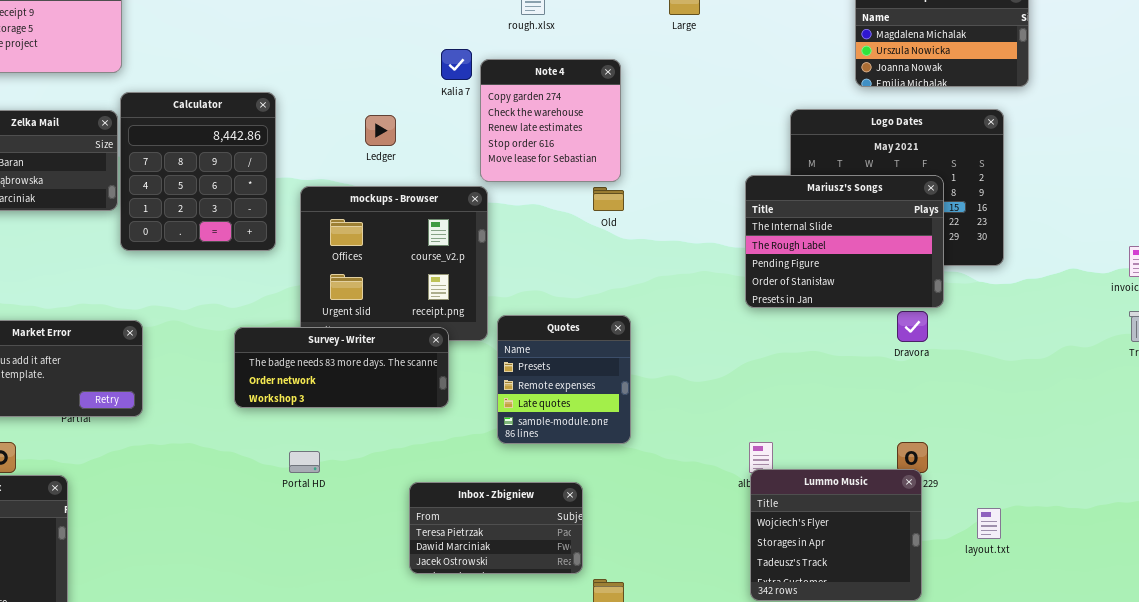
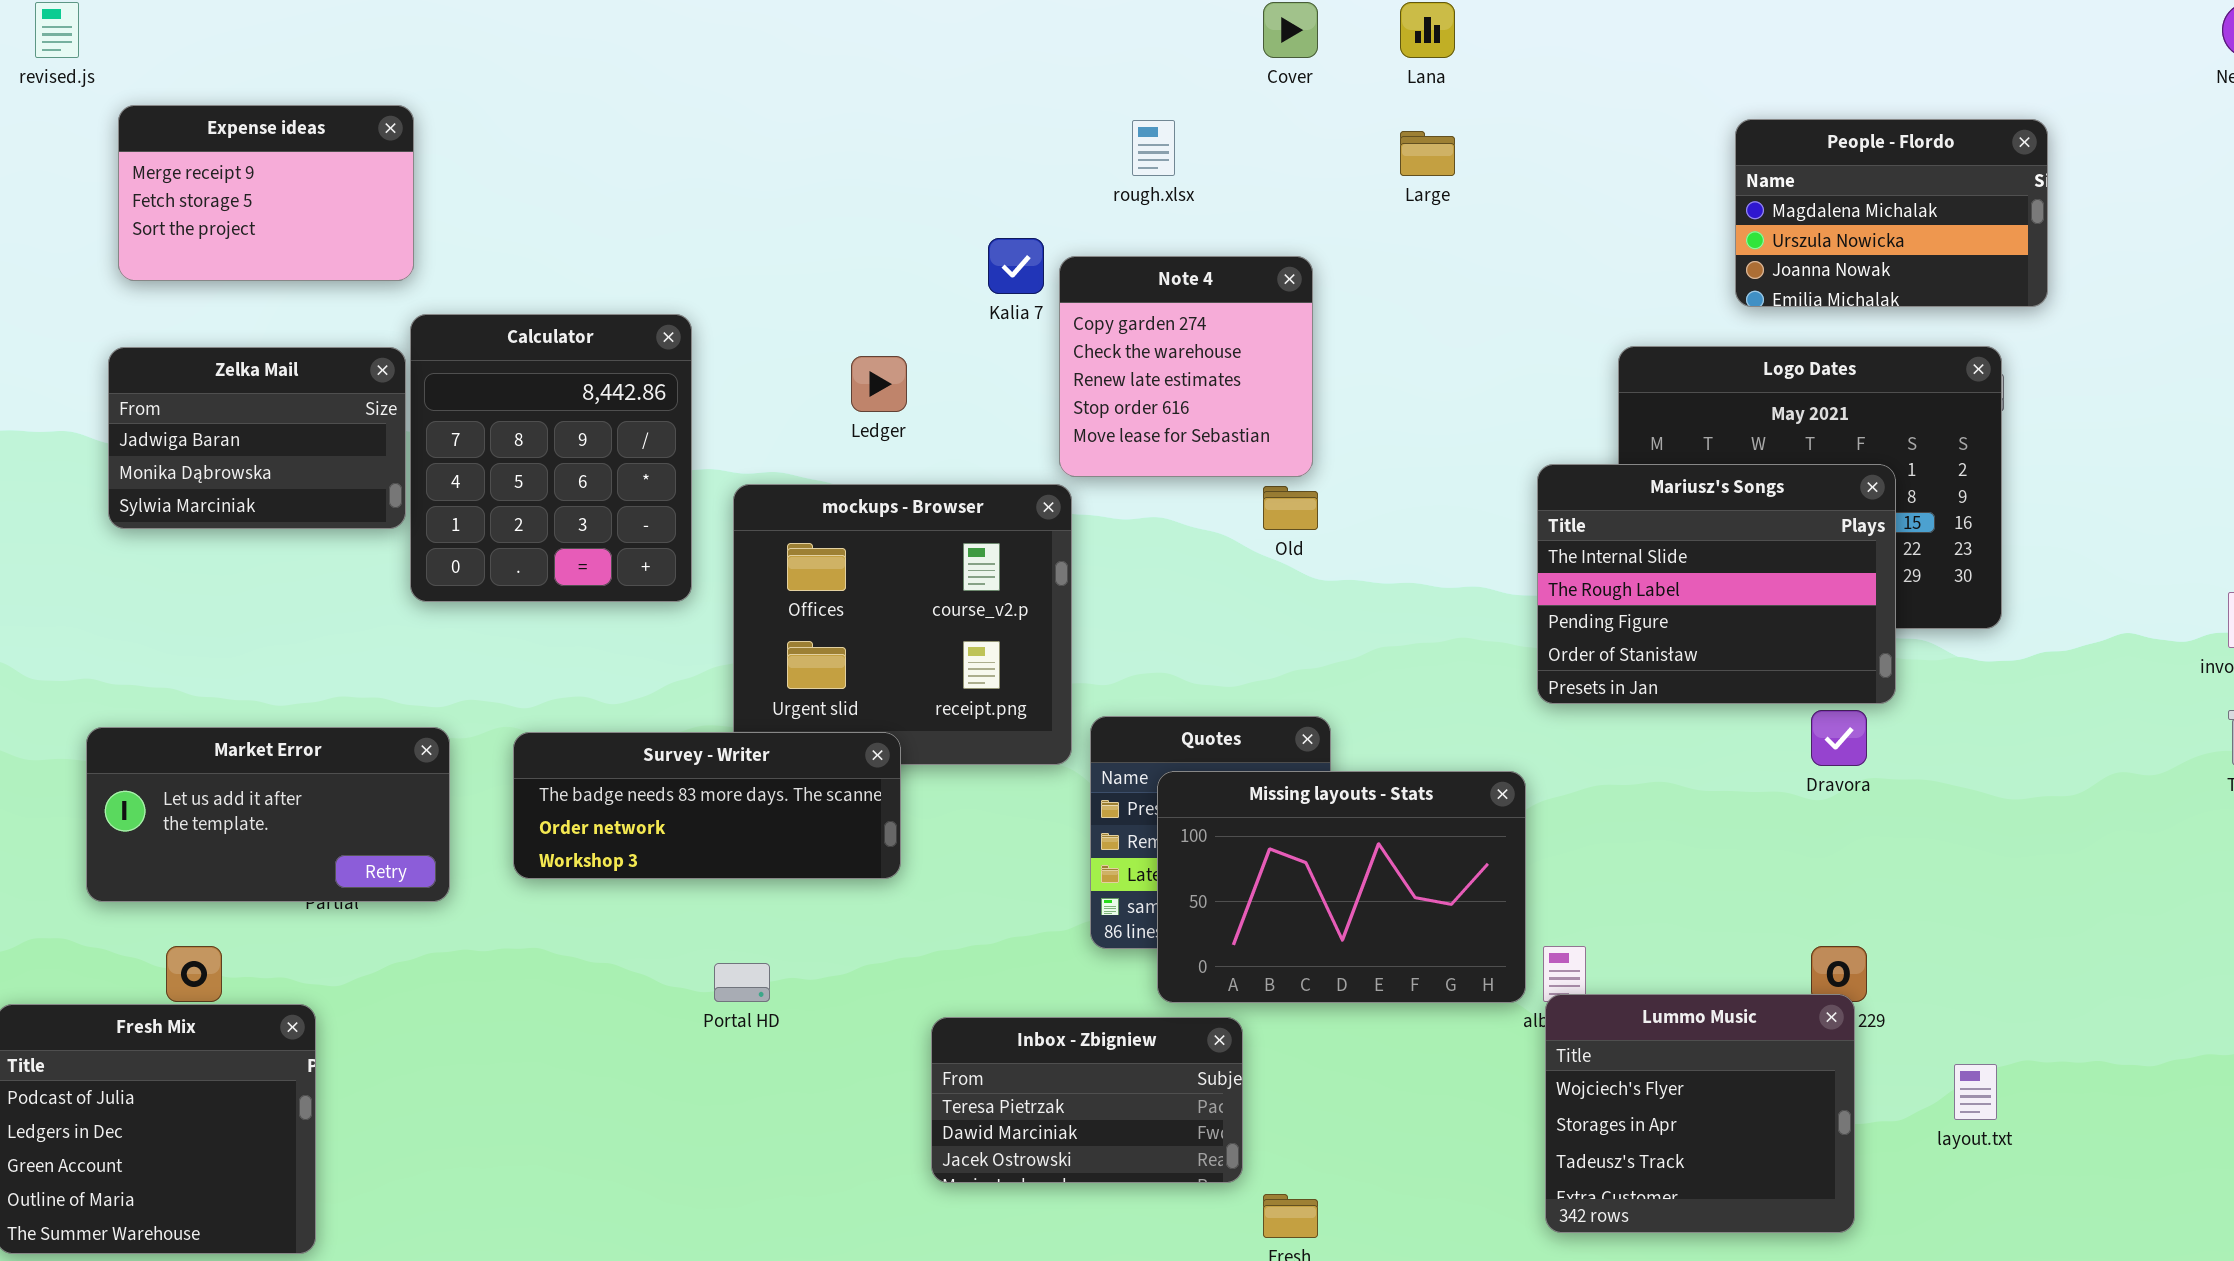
Survey - Writer: [234,327,449,408] -> [513,732,901,879], moved
Missing layouts - Stats: none -> [1157,771,1526,1003], opened

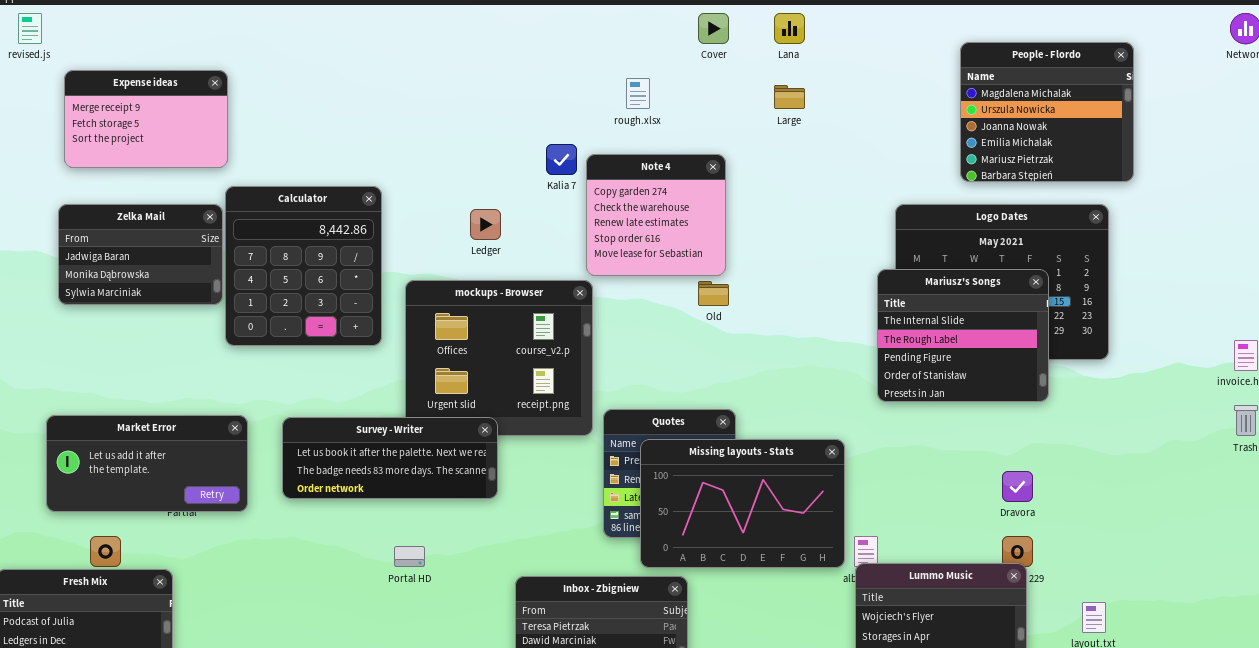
People - Flordo: [1735,119,2048,307] -> [960,42,1134,182], resized
Mariusz's Songs: [1537,464,1896,704] -> [877,269,1049,402], resized
Dravora: [1811,710,1867,766] -> [1002,471,1033,502], moved
Survey - Writer: [513,732,901,879] -> [282,417,498,499], scrolled up 1 row

